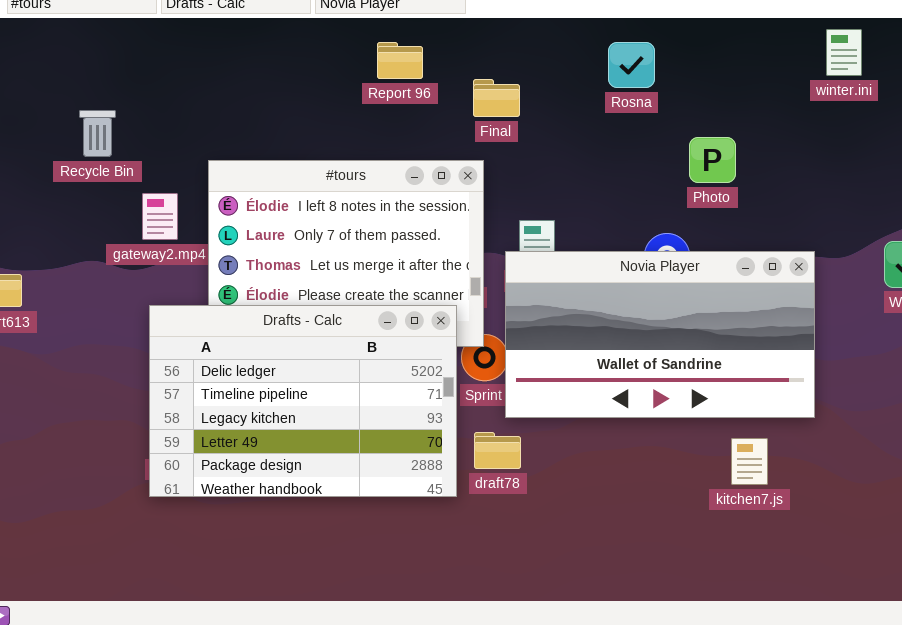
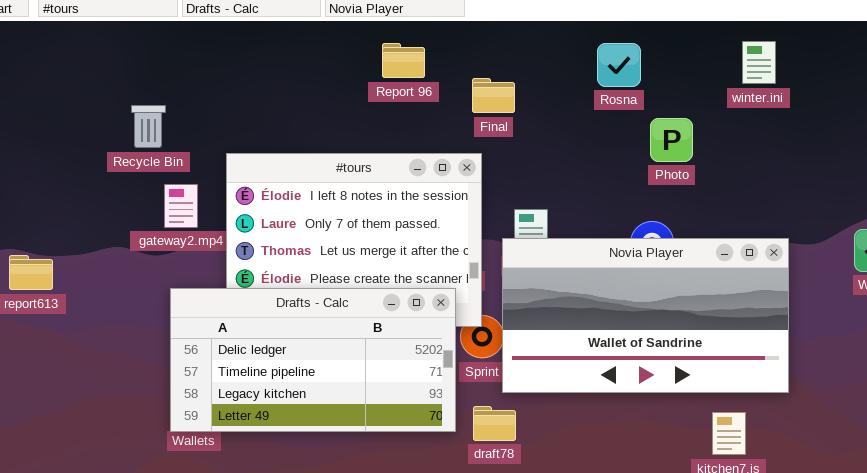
winter.ini: [826,29,862,76] -> [742,41,776,84], moved
Recycle Bin: [79,110,116,157] -> [131,105,166,148], moved
Photo: [689,137,736,183] -> [650,118,693,162], moved
Drafts - Calc: [149,305,457,497] -> [170,288,456,432], resized

